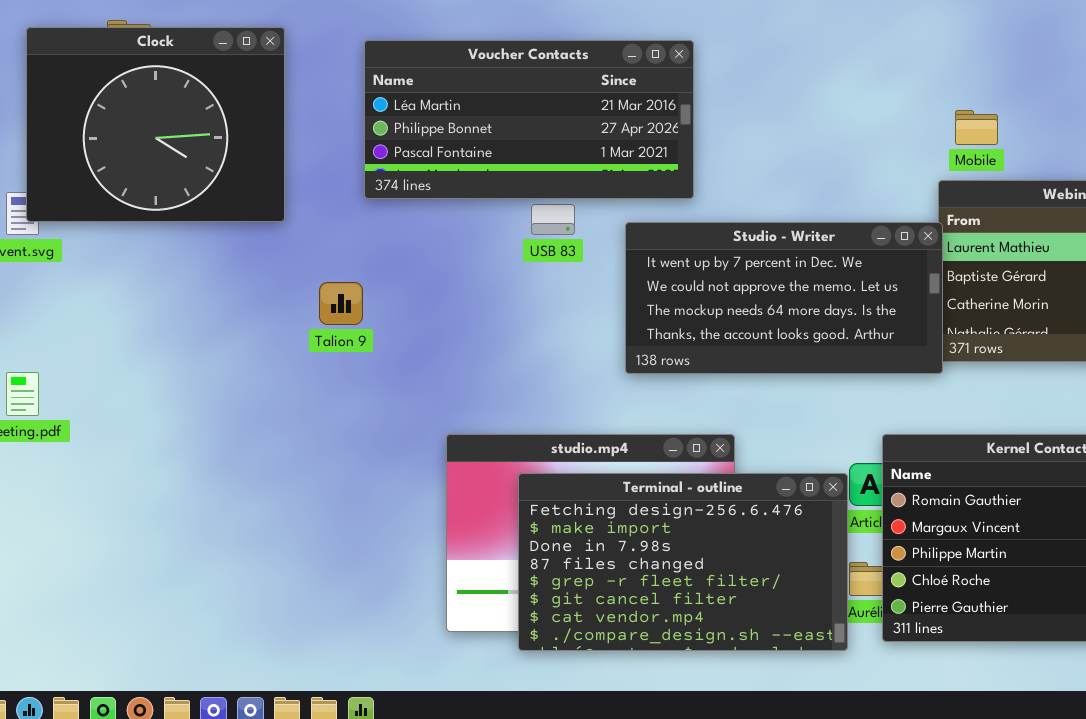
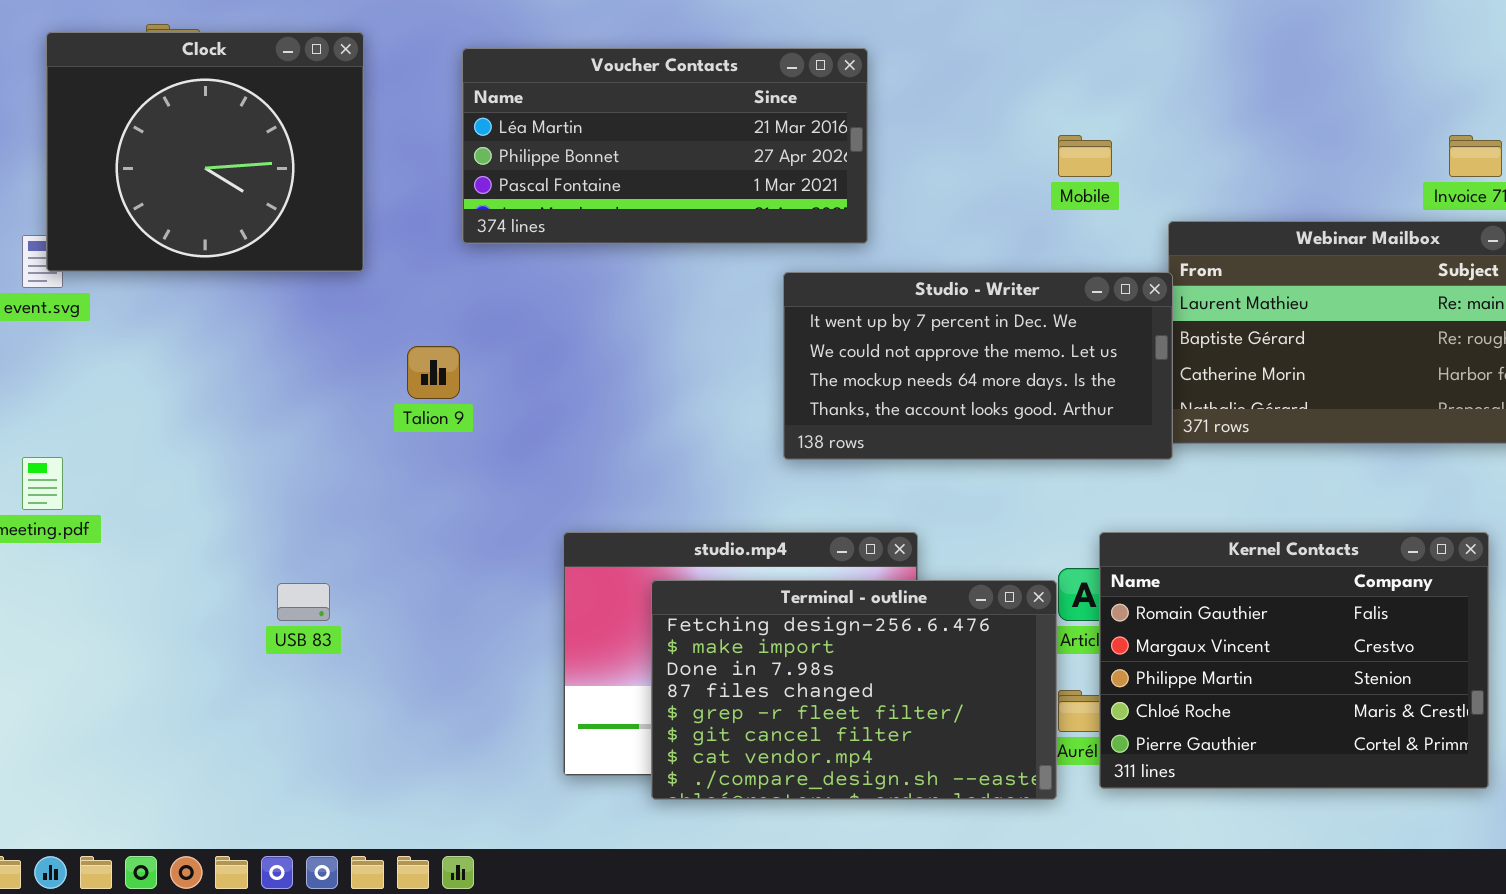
Mobile: [955,110,998,145] -> [1058,135,1112,177], moved
USB 83: [531,204,575,235] -> [277,583,330,621], moved

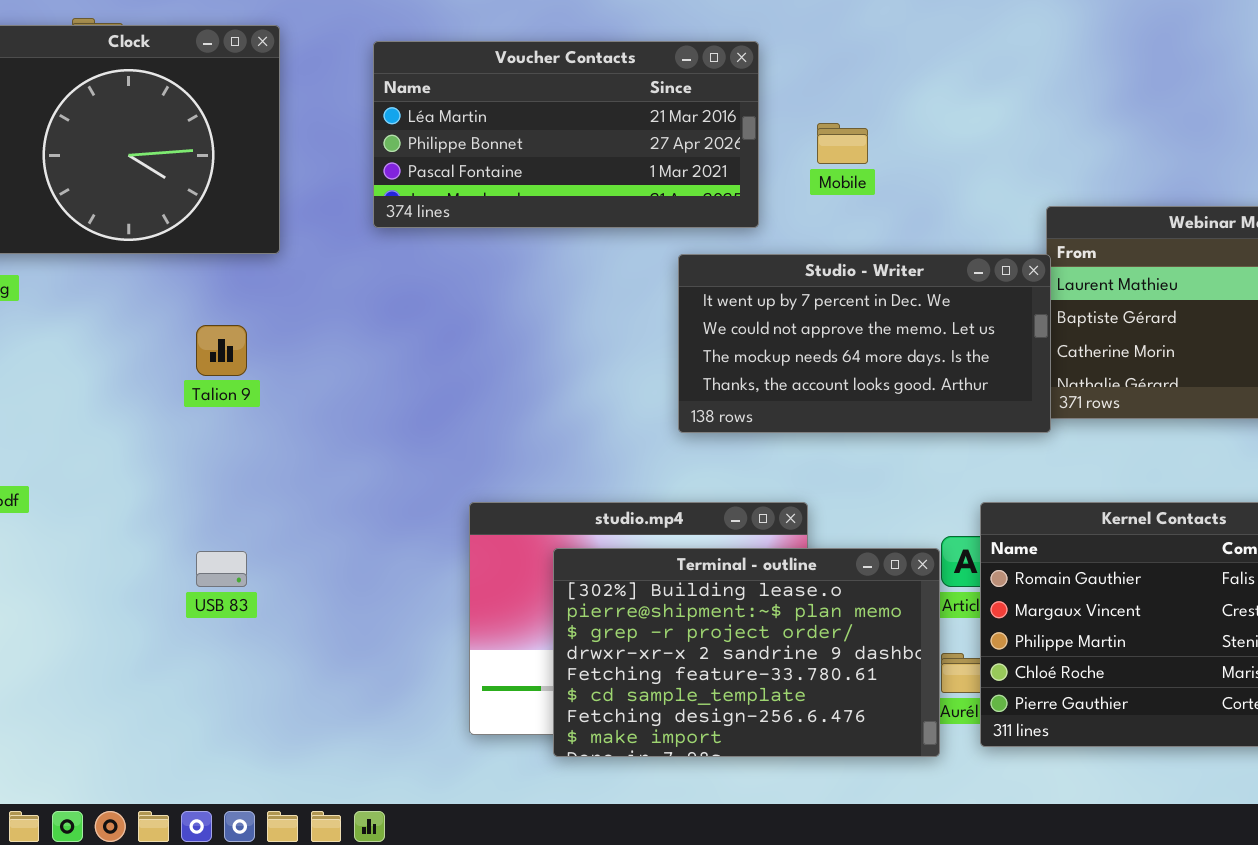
Mobile: [1058,135,1112,177] -> [817,123,868,164], moved
Talion 9: [407,346,460,399] -> [196,325,247,376], moved
Terminal - outline: [651,580,1057,800] -> [553,548,940,757], scrolled up 6 rows

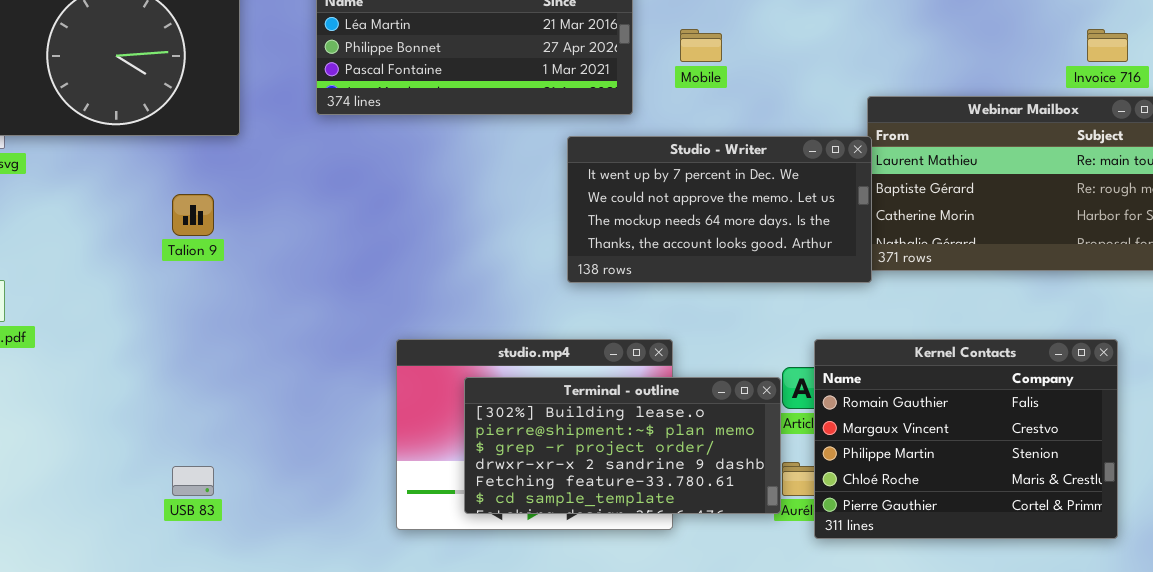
Terminal - outline: [553,548,940,757] -> [464,377,781,514], resized
USB 83: [196,551,247,587] -> [172,466,214,496], moved

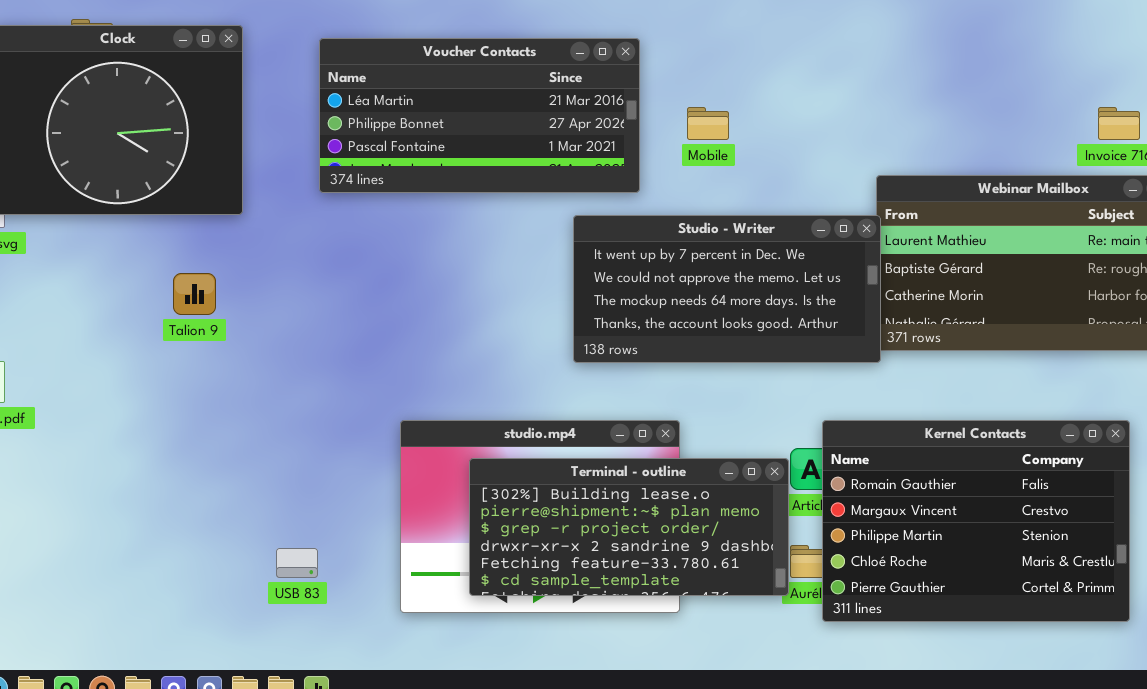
USB 83: [172,466,214,496] -> [276,548,318,578], moved

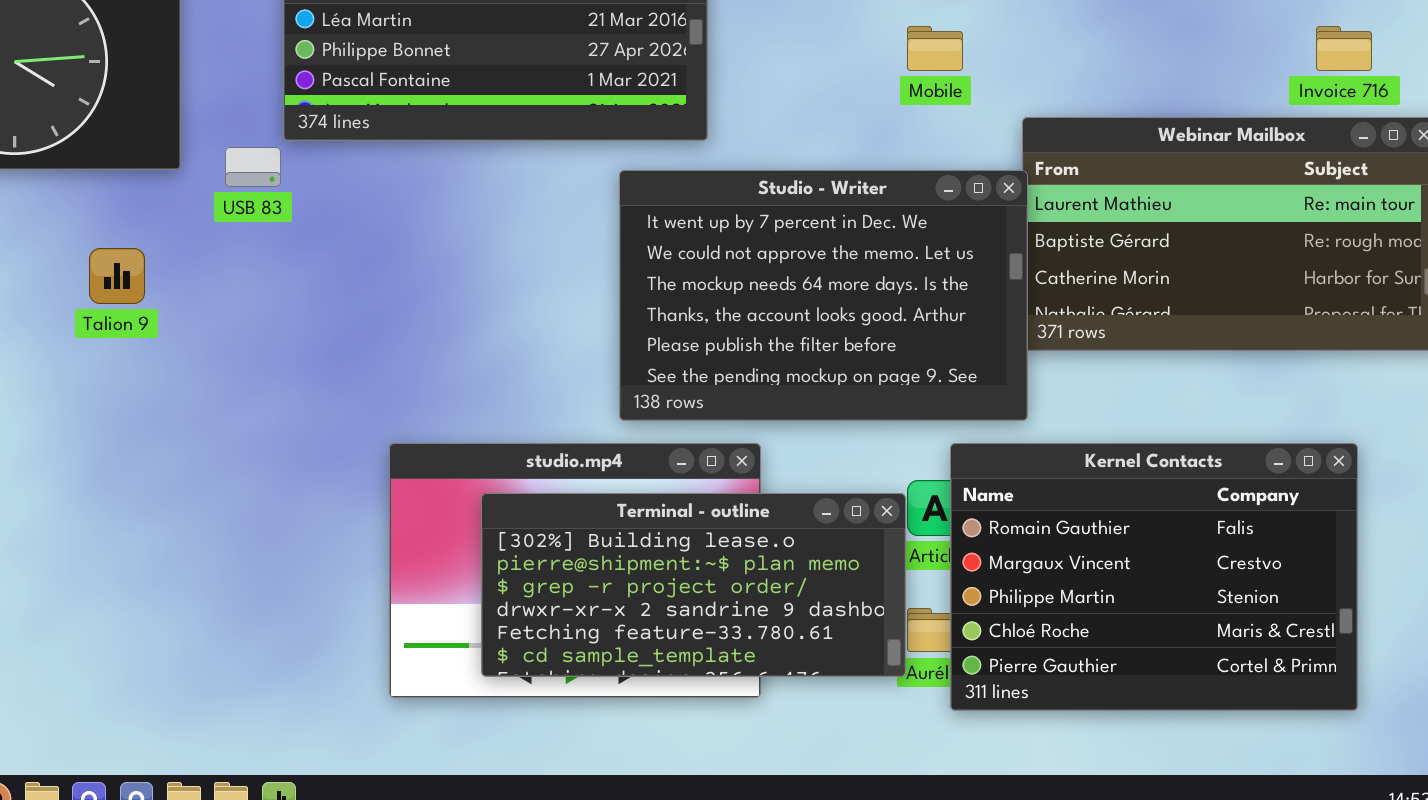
Mobile: [687,107,729,140] -> [907,26,963,71], moved
Studio - Writer: [573,215,881,363] -> [619,170,1028,421], resized
USB 83: [276,548,318,578] -> [225,147,281,187], moved

